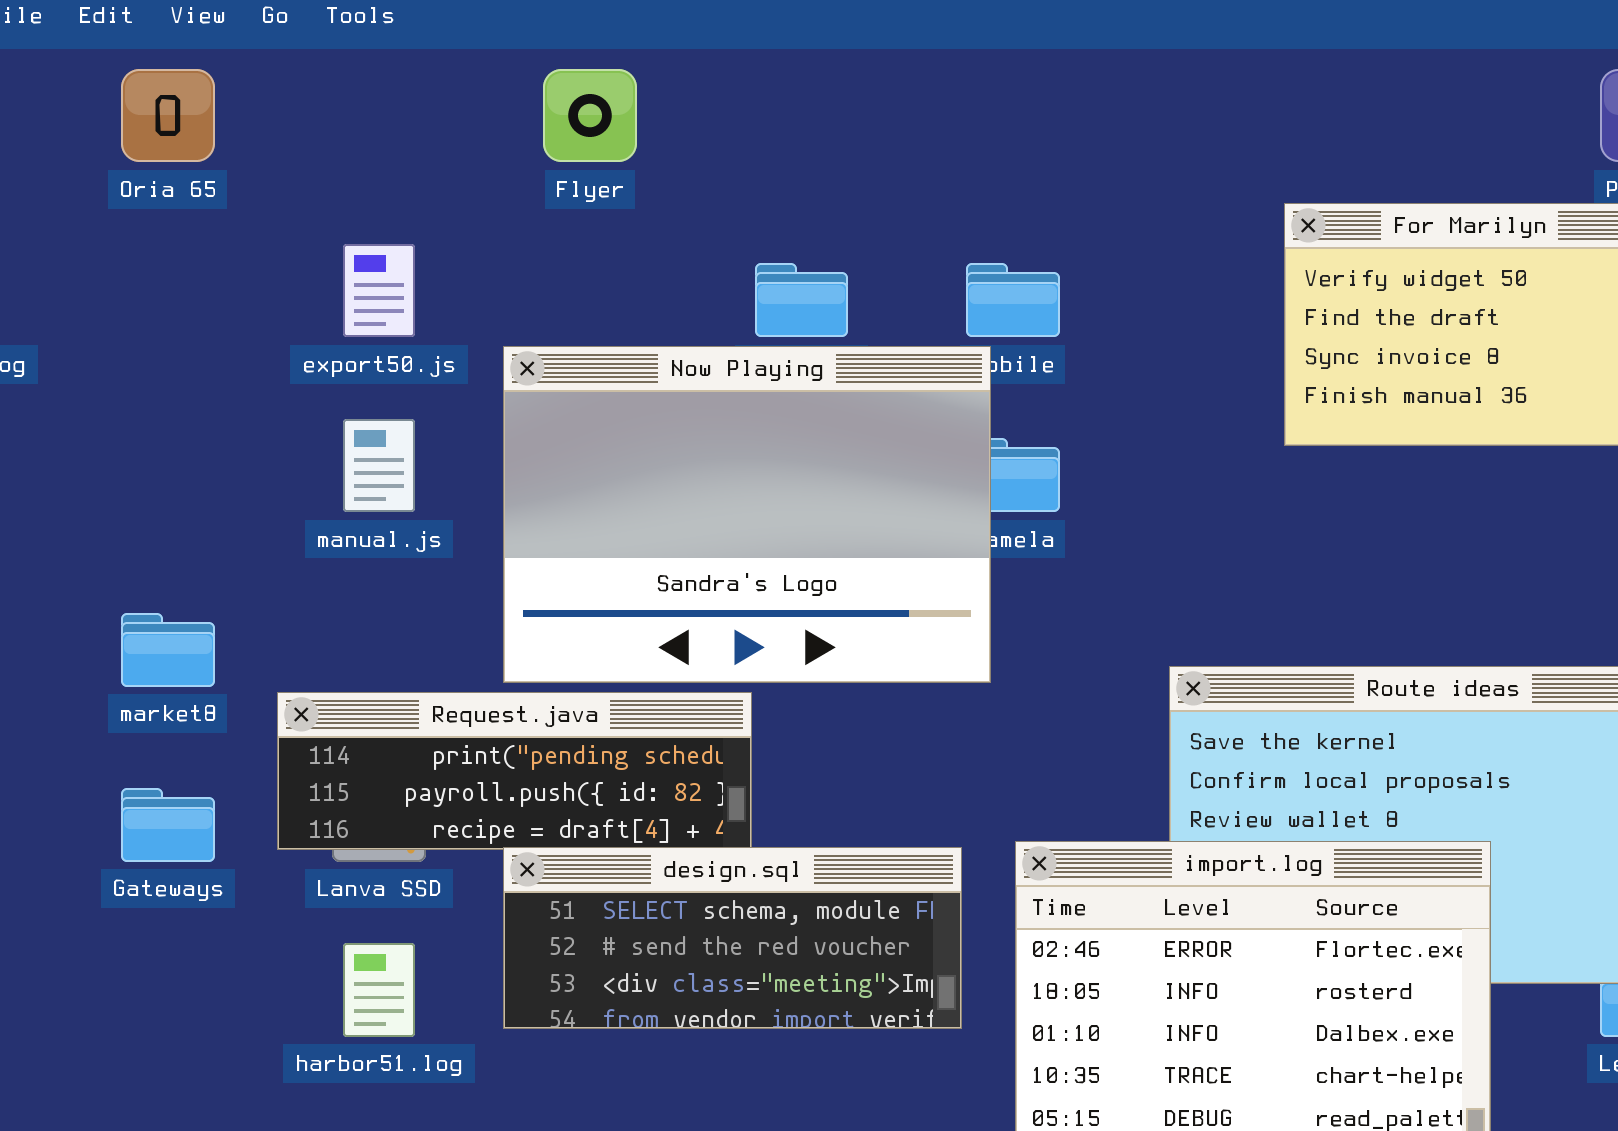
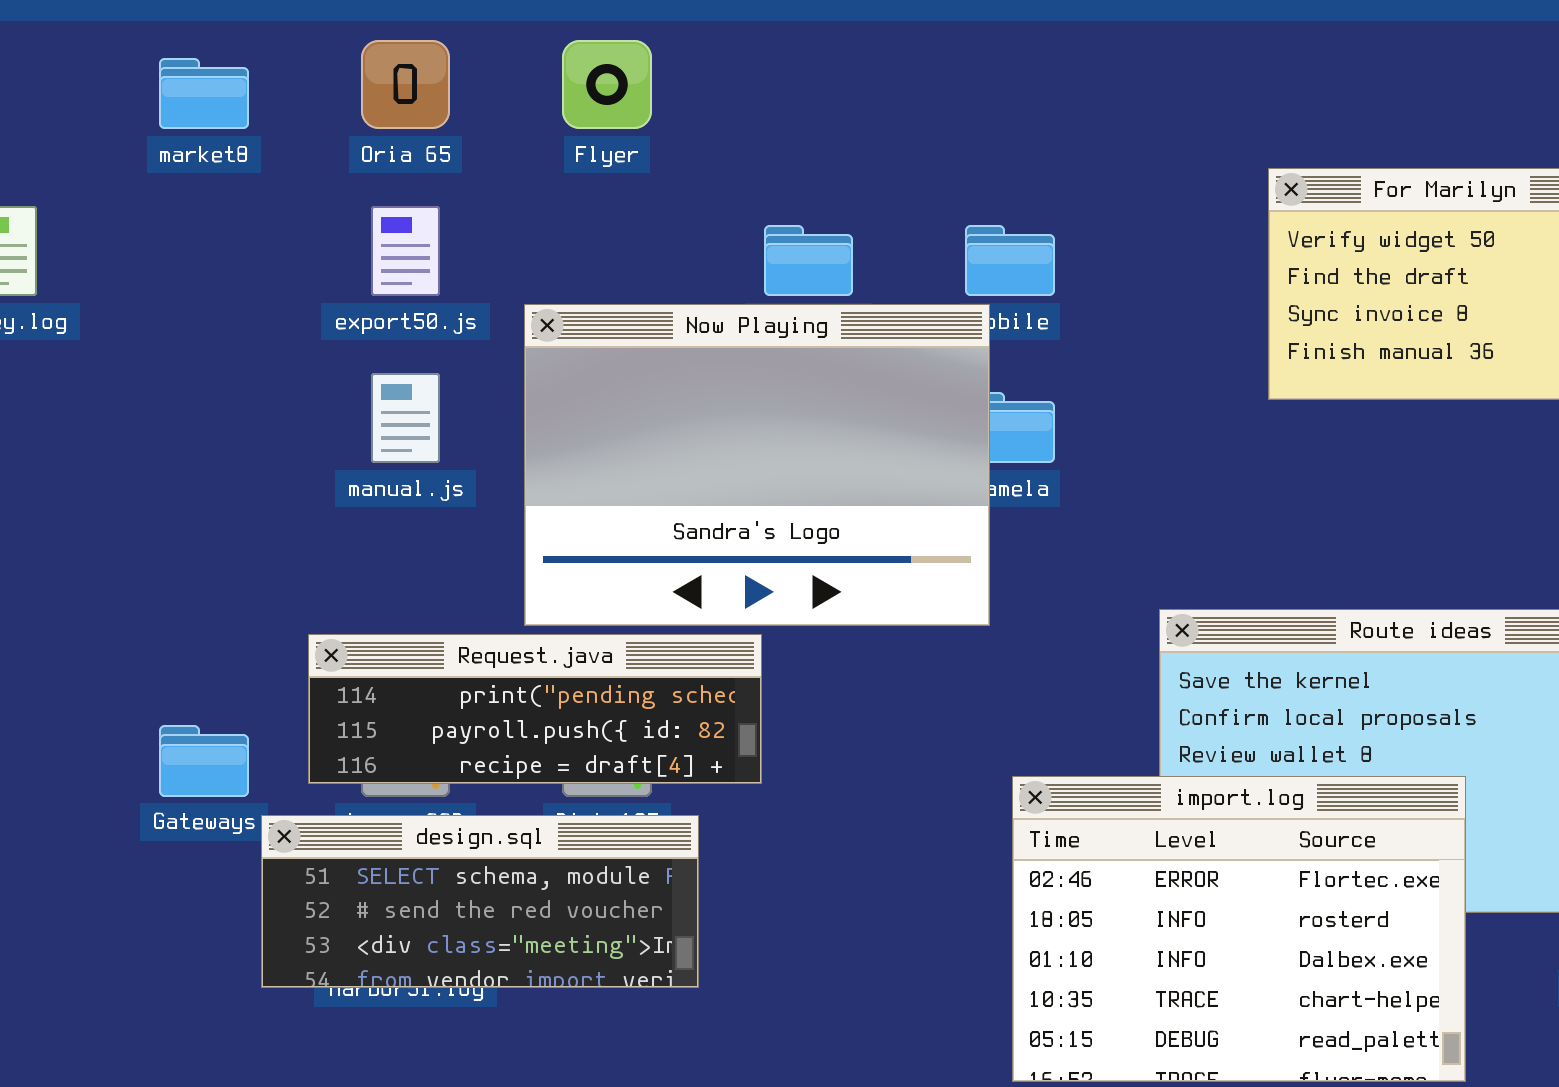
Oria 65: [121,69,215,162] -> [361,40,450,129], moved
market8: [121,613,215,687] -> [159,58,249,129], moved
design.sql: [503,847,962,1029] -> [261,815,699,988], moved

